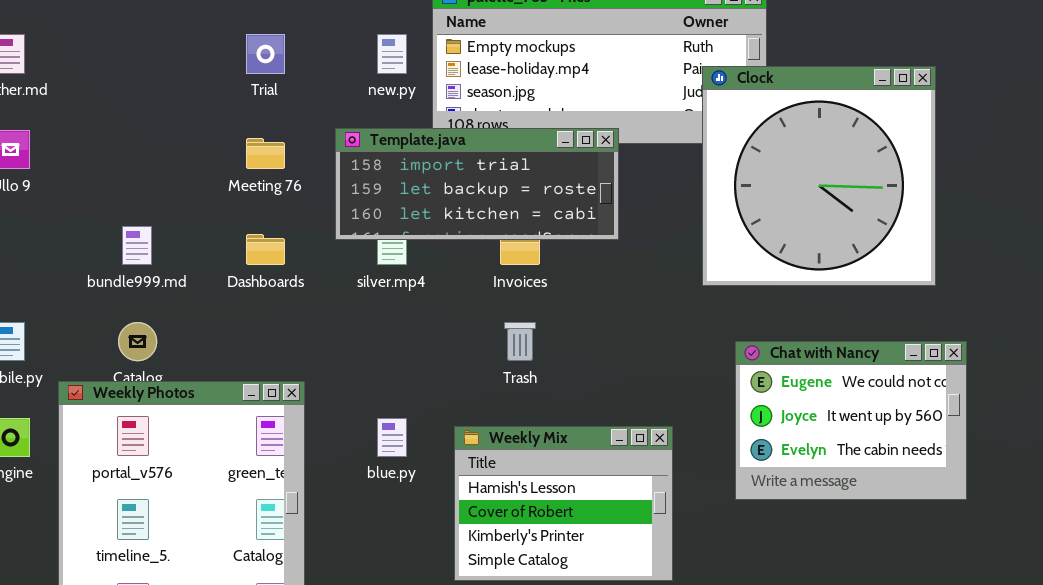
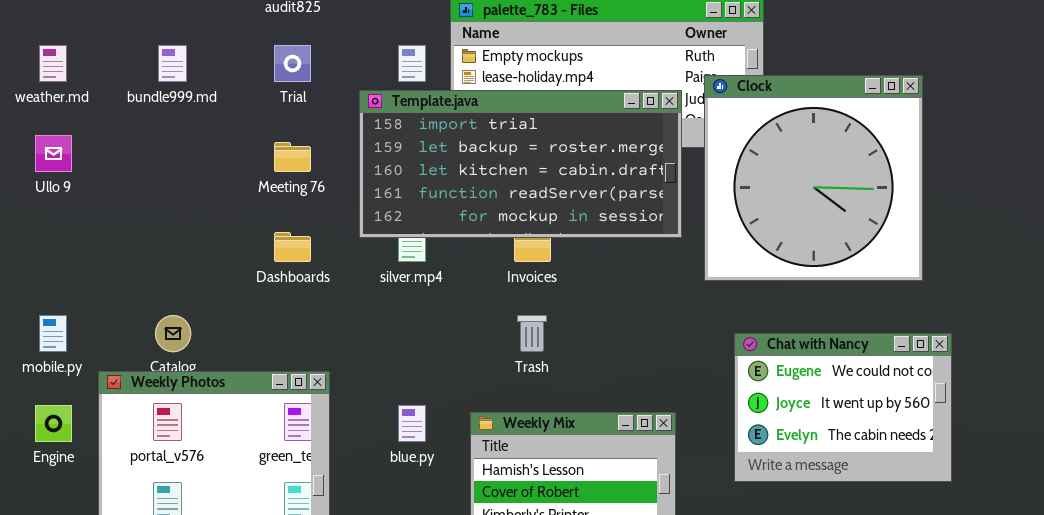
Template.java: [335,128,619,240] -> [359,90,682,238], resized
bundle999.md: [122,226,152,265] -> [158,45,187,82], moved

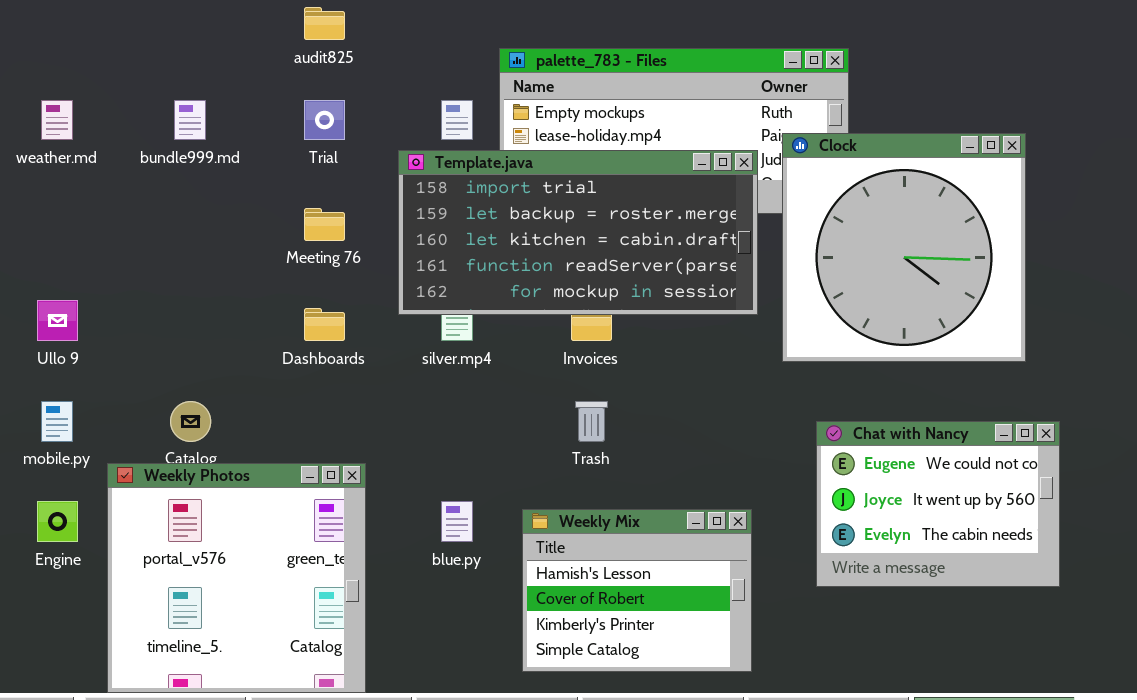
Ullo 9: [35,135,72,172] -> [37,300,78,341], moved

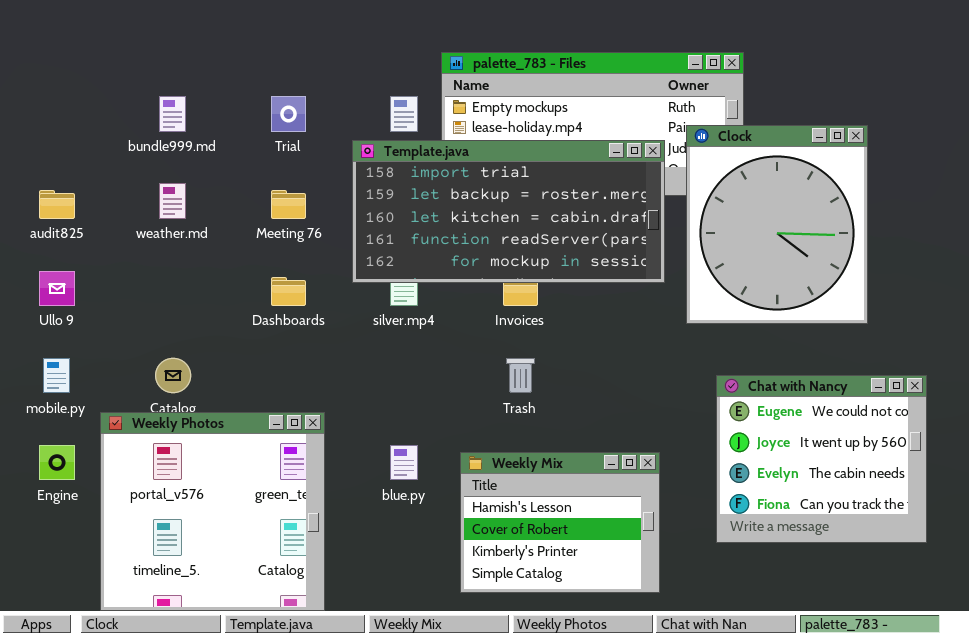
audit825: [304,7,345,40] -> [39,190,75,219], moved
weather.md: [41,100,73,140] -> [159,183,186,219], moved
Clock: [782,133,1026,362] -> [686,125,868,324], resized
Chat with Nancy: [816,421,1060,587] -> [716,375,927,543], resized

